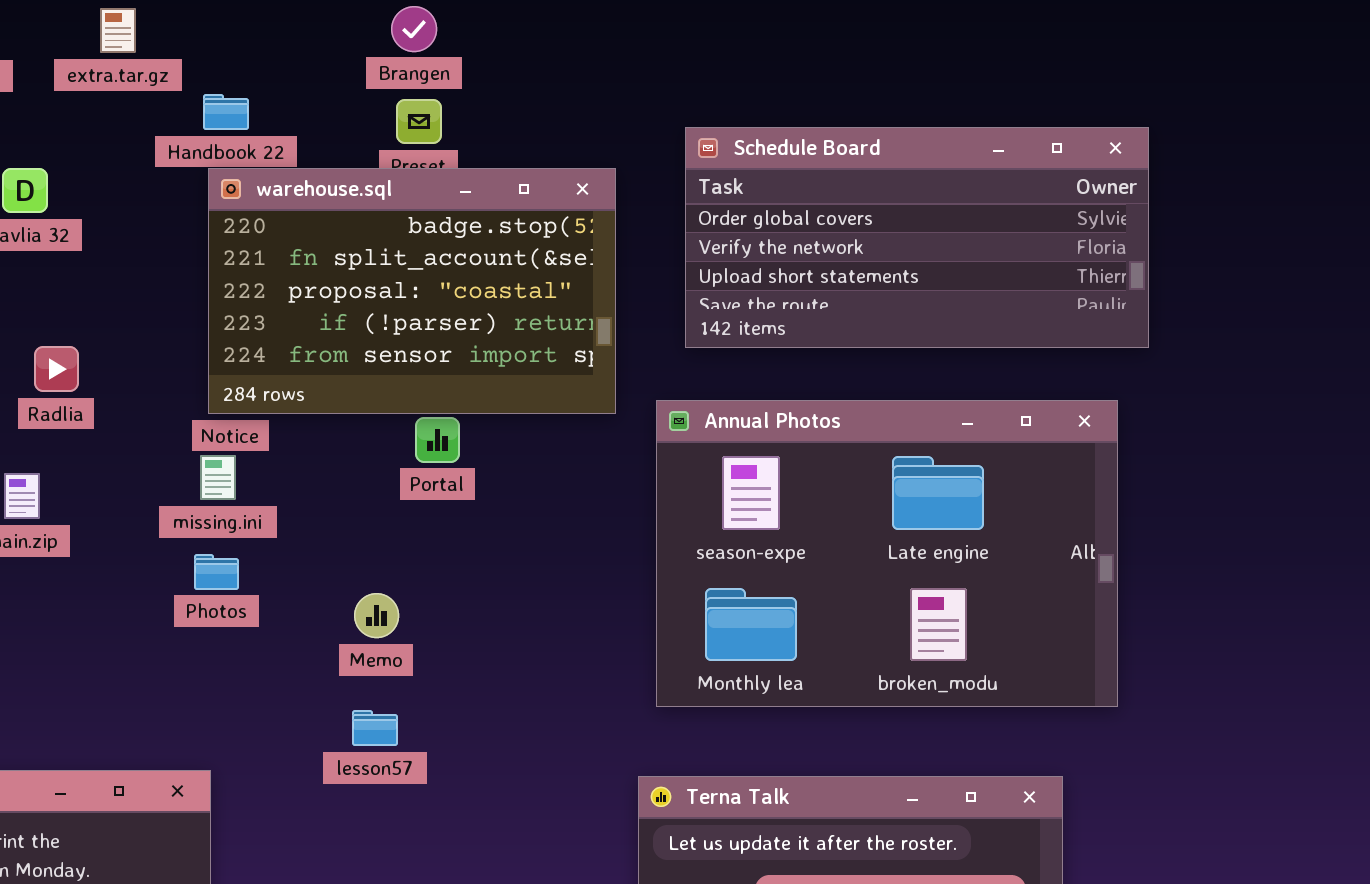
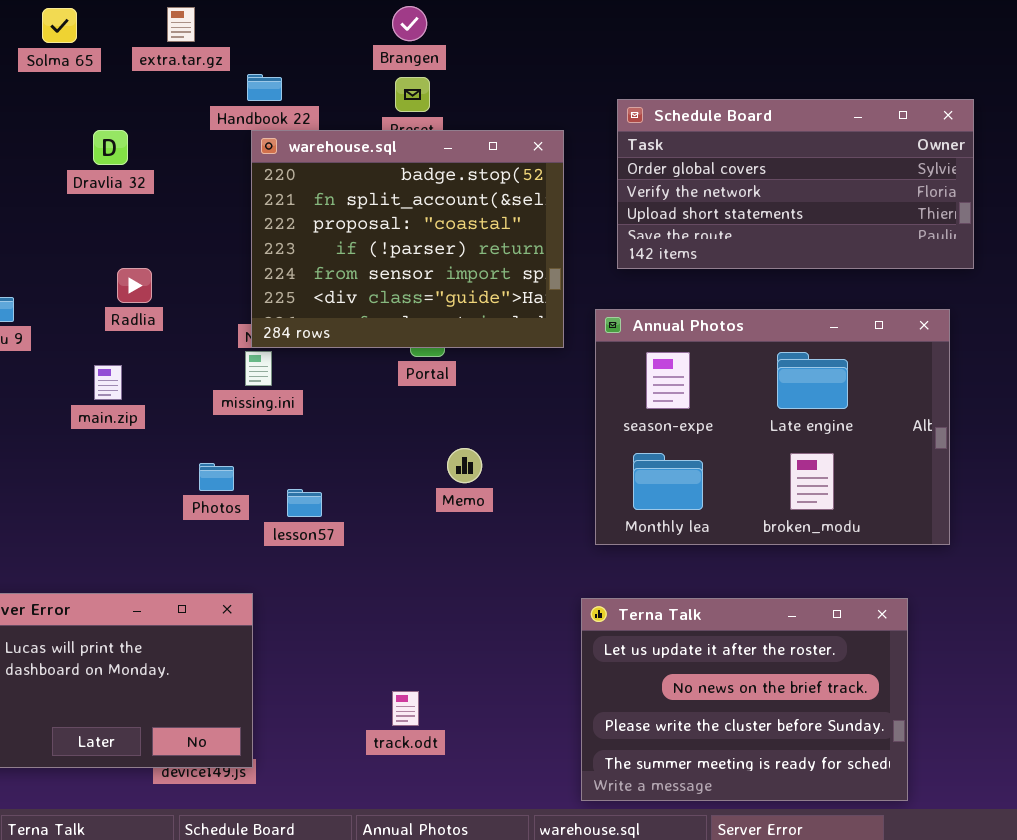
warehouse.sql: [208,168,616,414] -> [251,130,564,348], resized
Photos: [194,554,239,590] -> [199,463,234,491], moved
Memo: [354,593,399,638] -> [447,448,482,483], moved
lesson57: [352,710,398,746] -> [287,489,322,517], moved

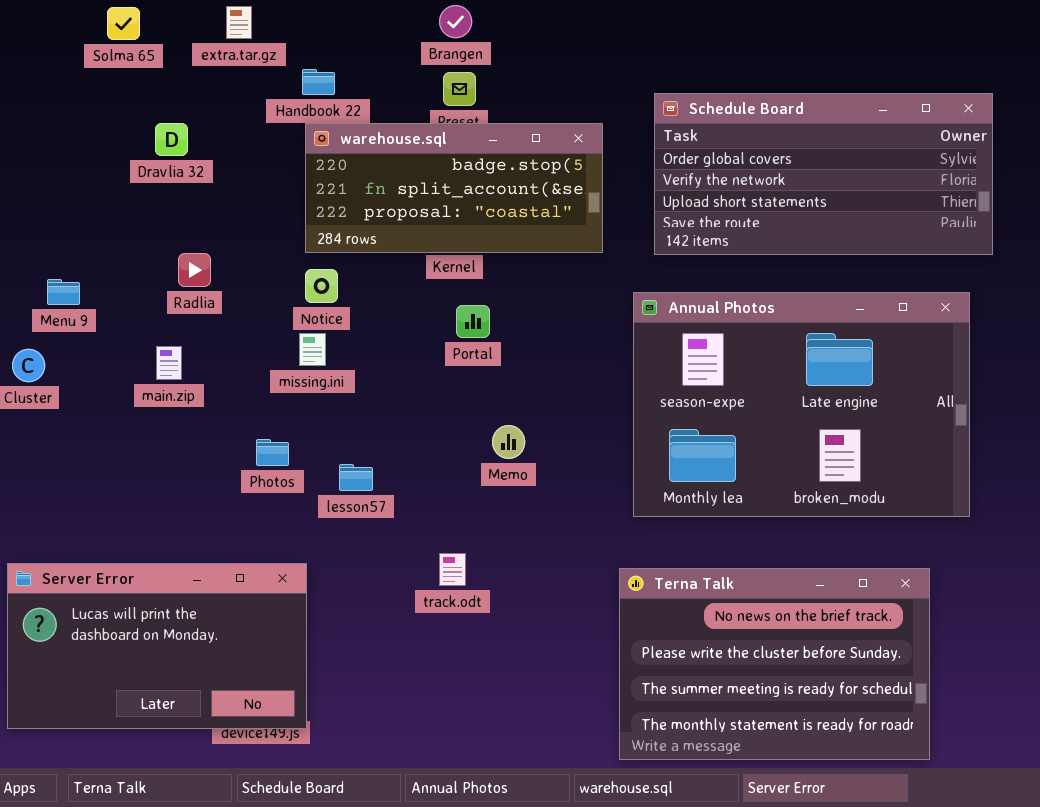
warehouse.sql: [251,130,564,348] -> [305,123,603,253], resized
Terna Talk: [581,598,908,801] -> [619,568,930,760], scrolled down 1 row
track.odt: [392,691,419,726] -> [439,553,466,586], moved

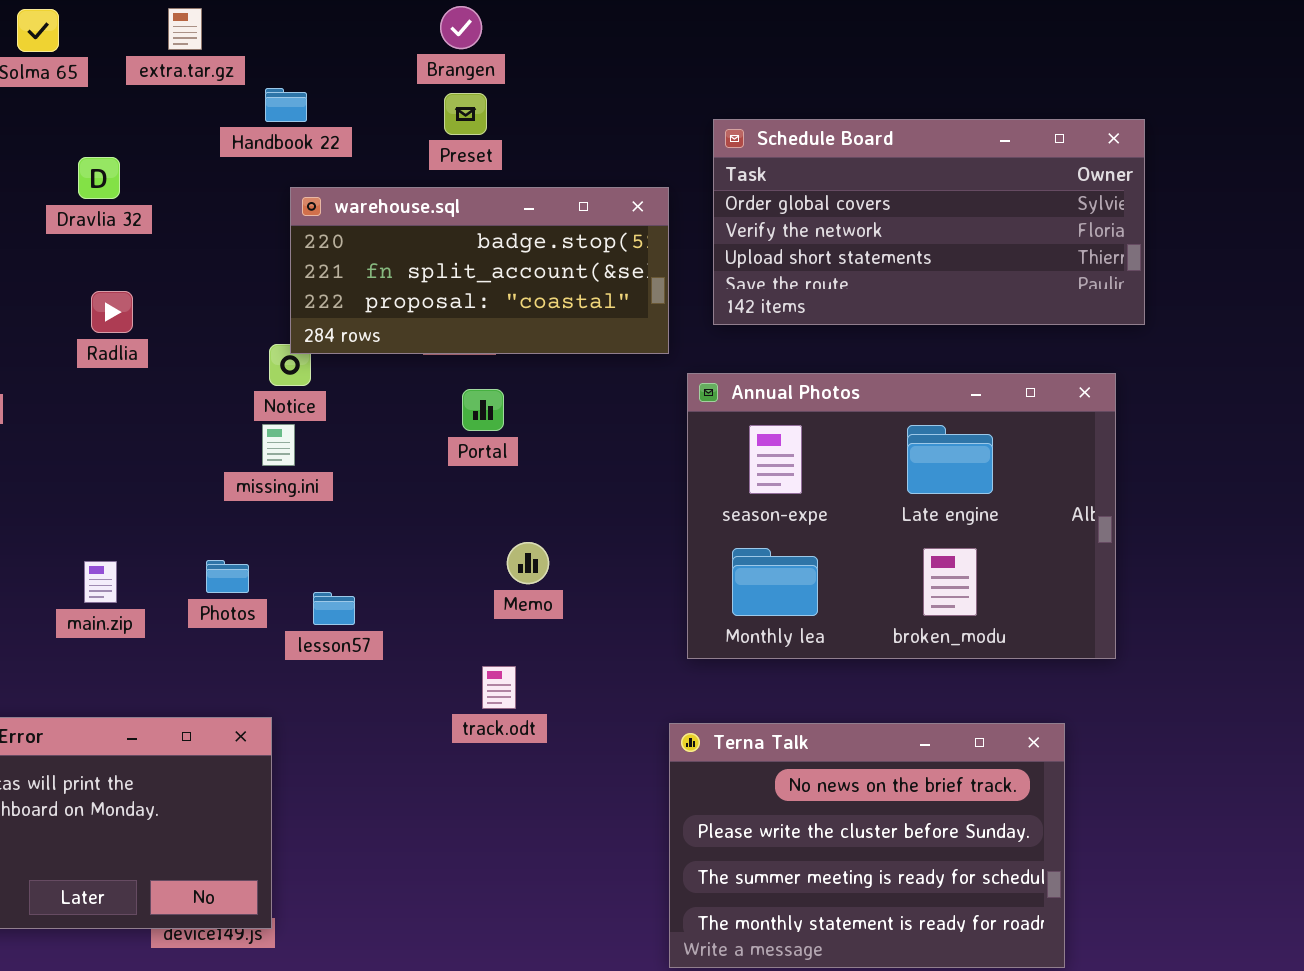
warehouse.sql: [305,123,603,253] -> [290,187,669,354], moved
Radlia: [178,253,211,287] -> [91,291,133,333], moved
main.zip: [156,346,182,380] -> [84,561,117,603], moved
track.odt: [439,553,466,586] -> [482,666,516,709], moved

